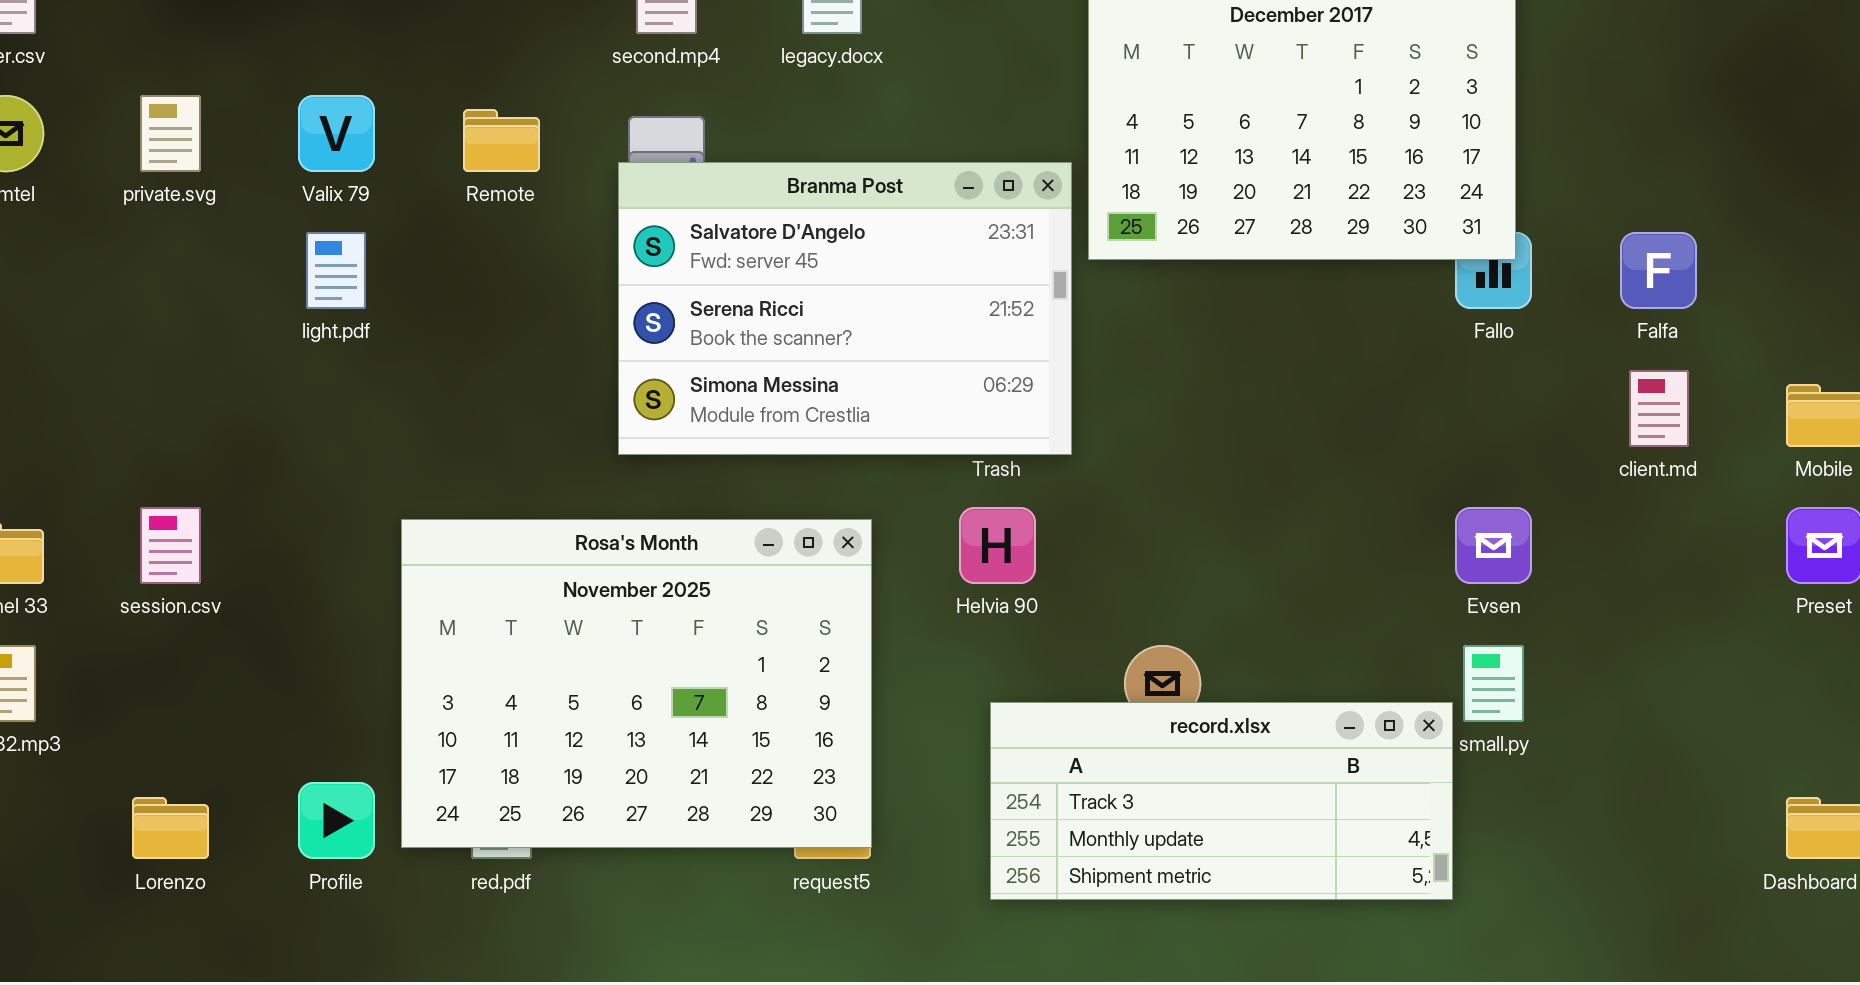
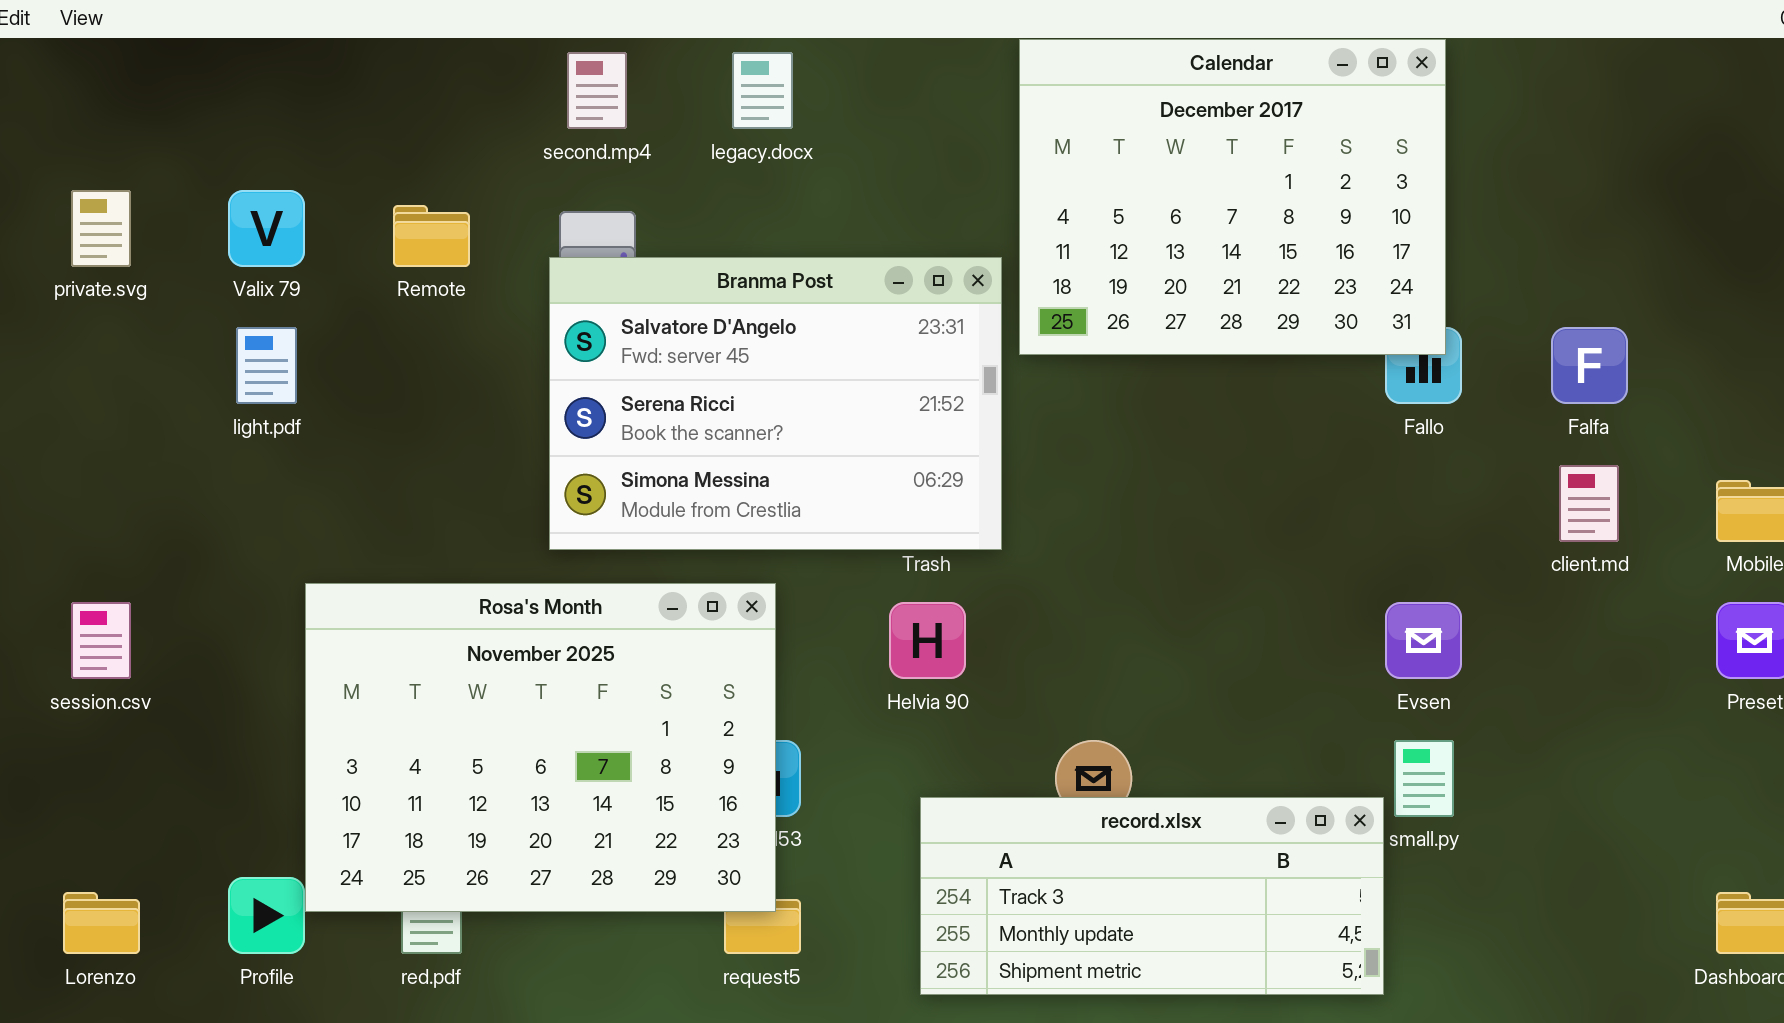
Rosa's Month: [401,519,872,848] -> [305,583,776,912], moved

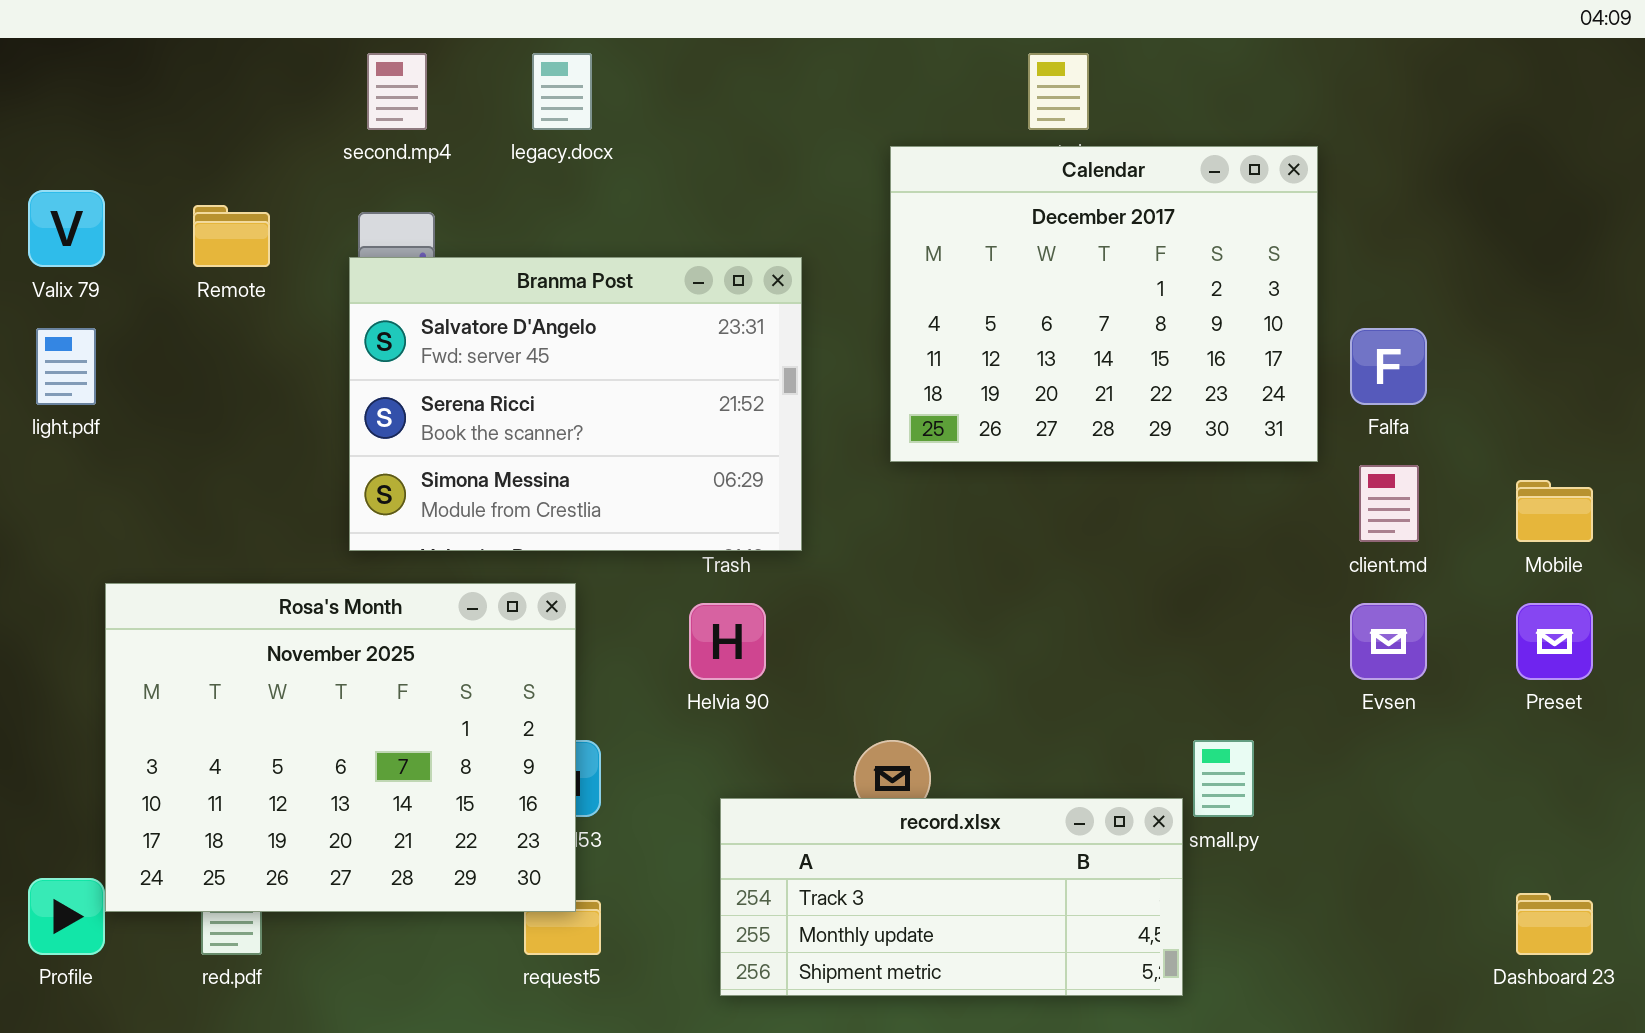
Calendar: [1019,39,1446,355] -> [890,146,1318,462], moved
Evsen: [1385,602,1462,679] -> [1350,603,1427,680], moved

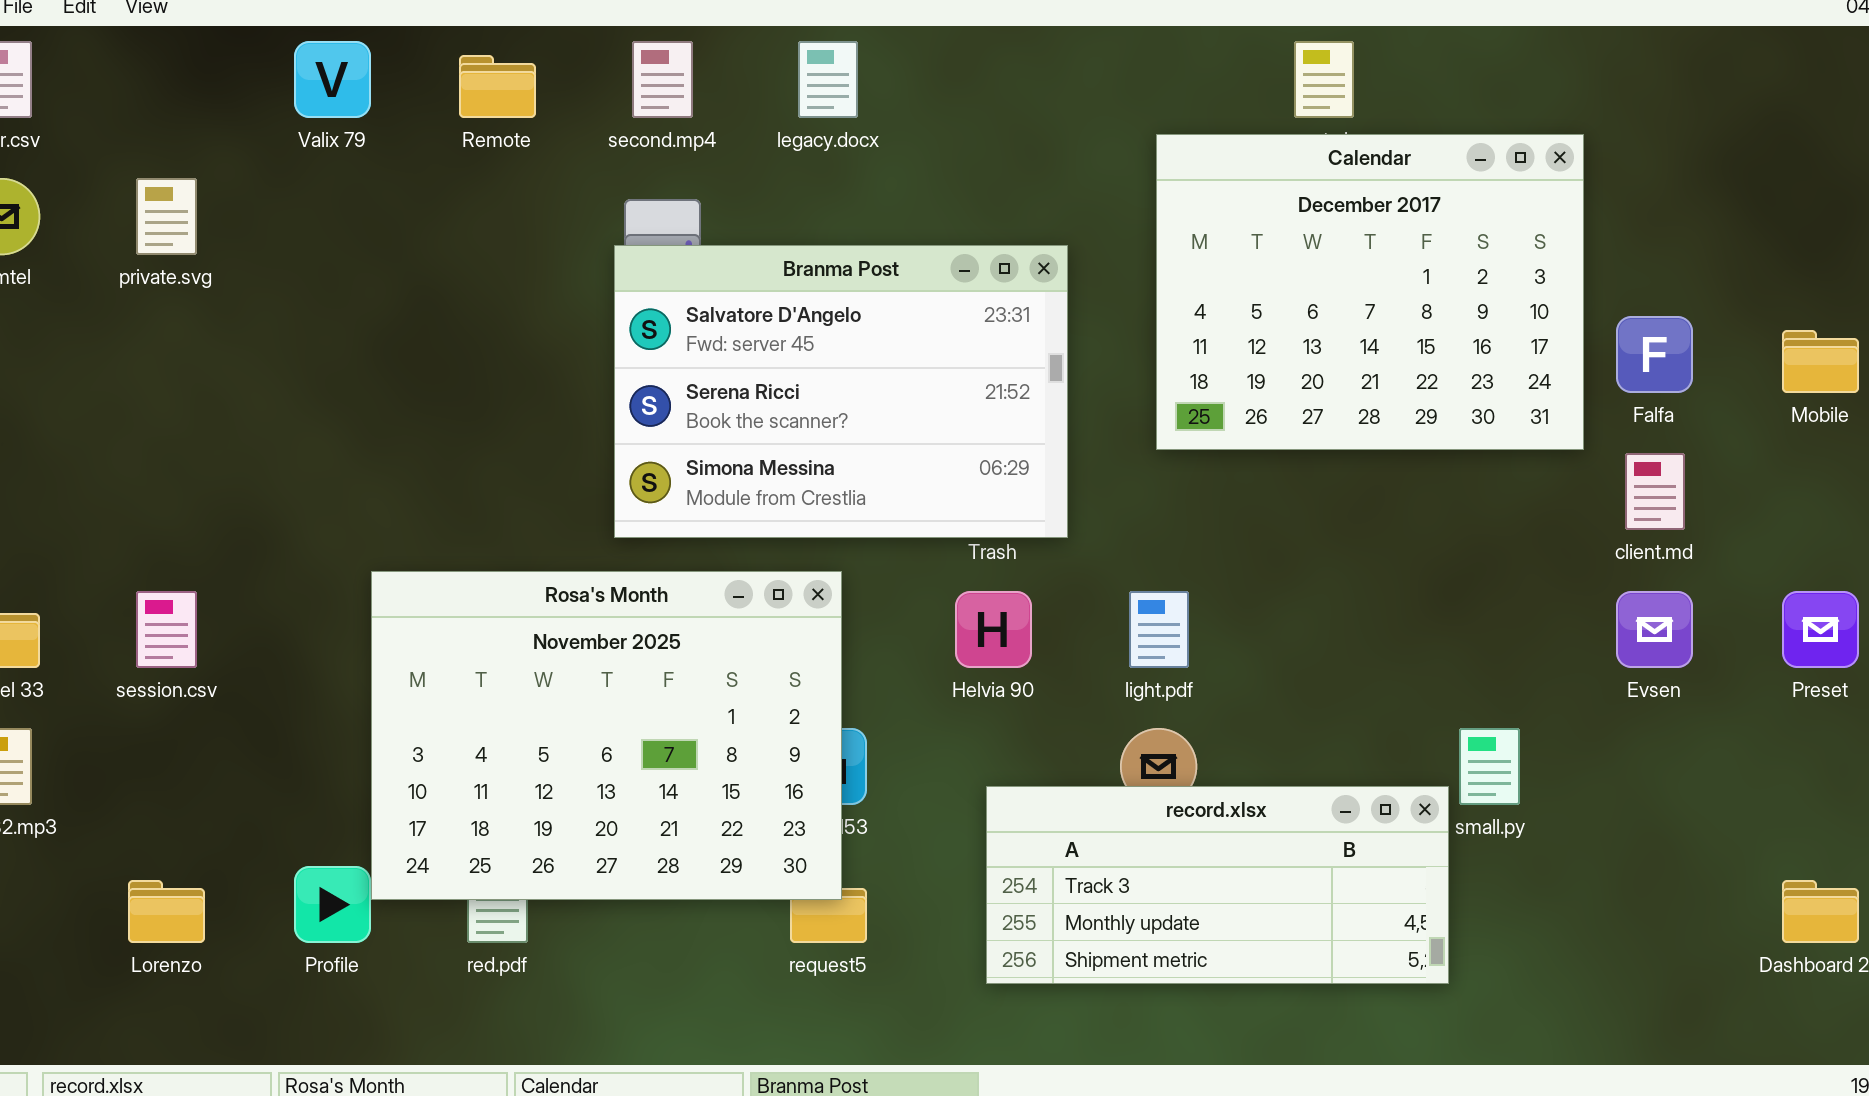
Valix 79: [28,190,105,267] -> [294,41,371,118], moved
Remote: [193,205,270,267] -> [459,55,536,118], moved
light.pdf: [36,328,96,405] -> [1129,591,1189,668], moved
Mobile: [1516,480,1593,542] -> [1782,330,1859,393], moved

